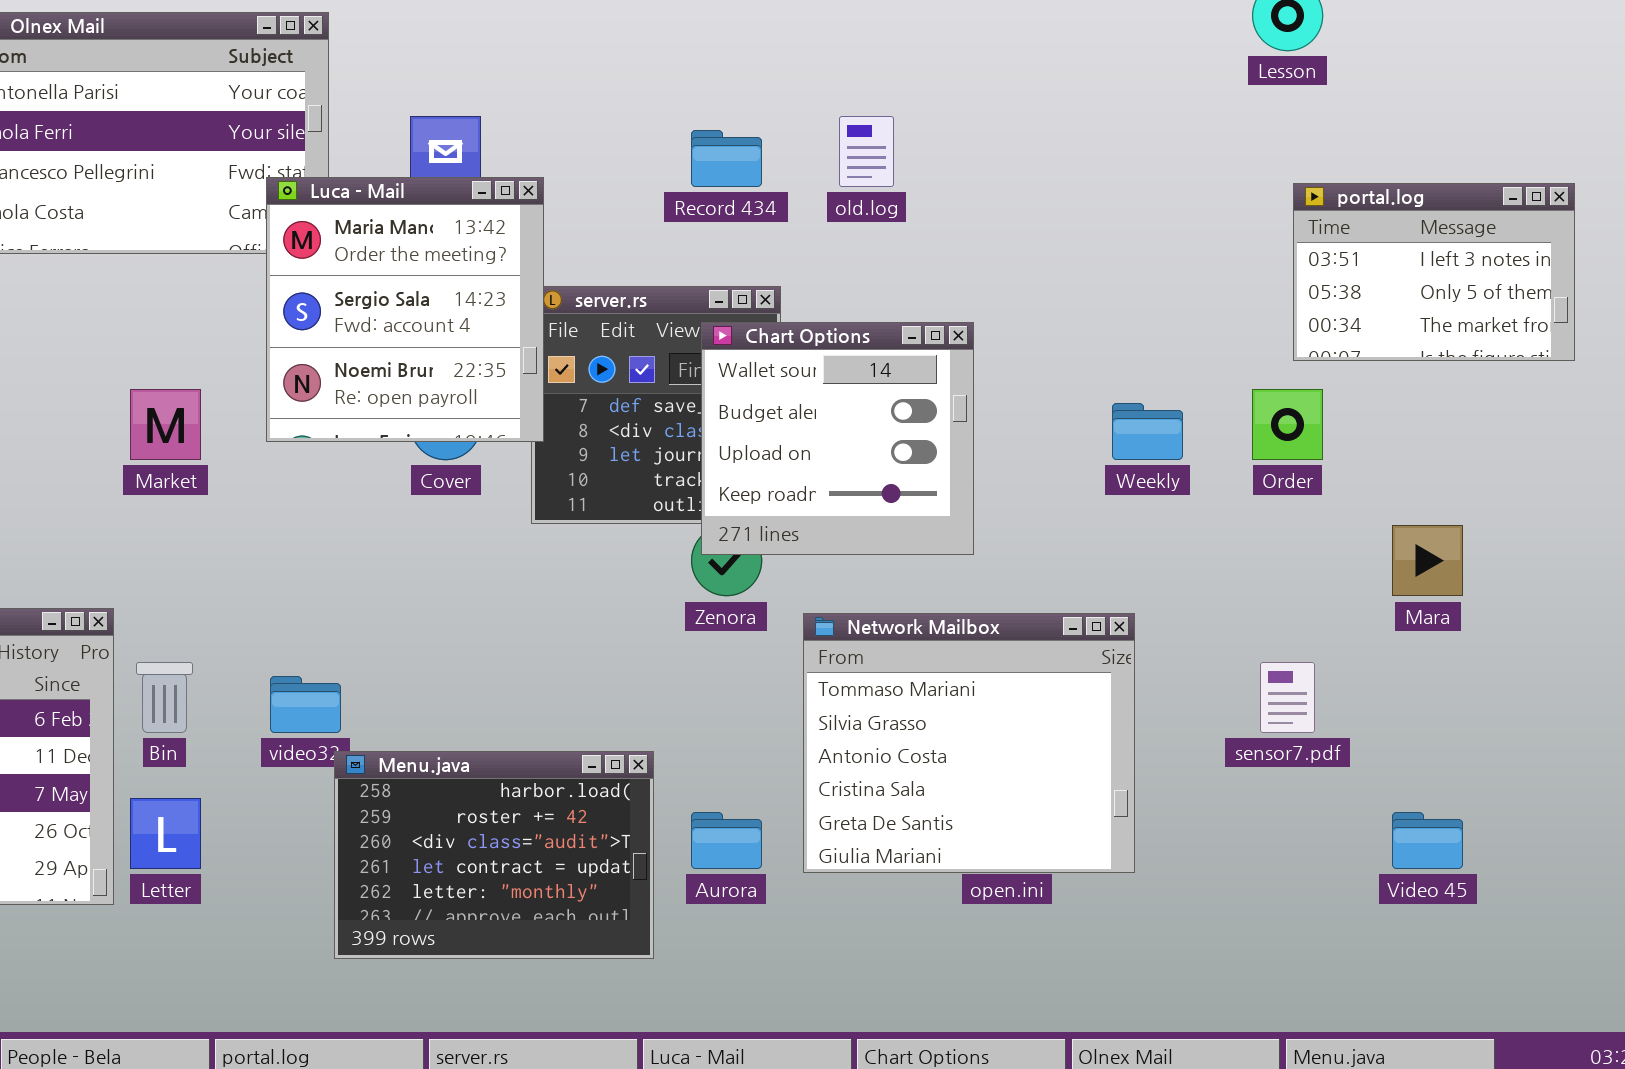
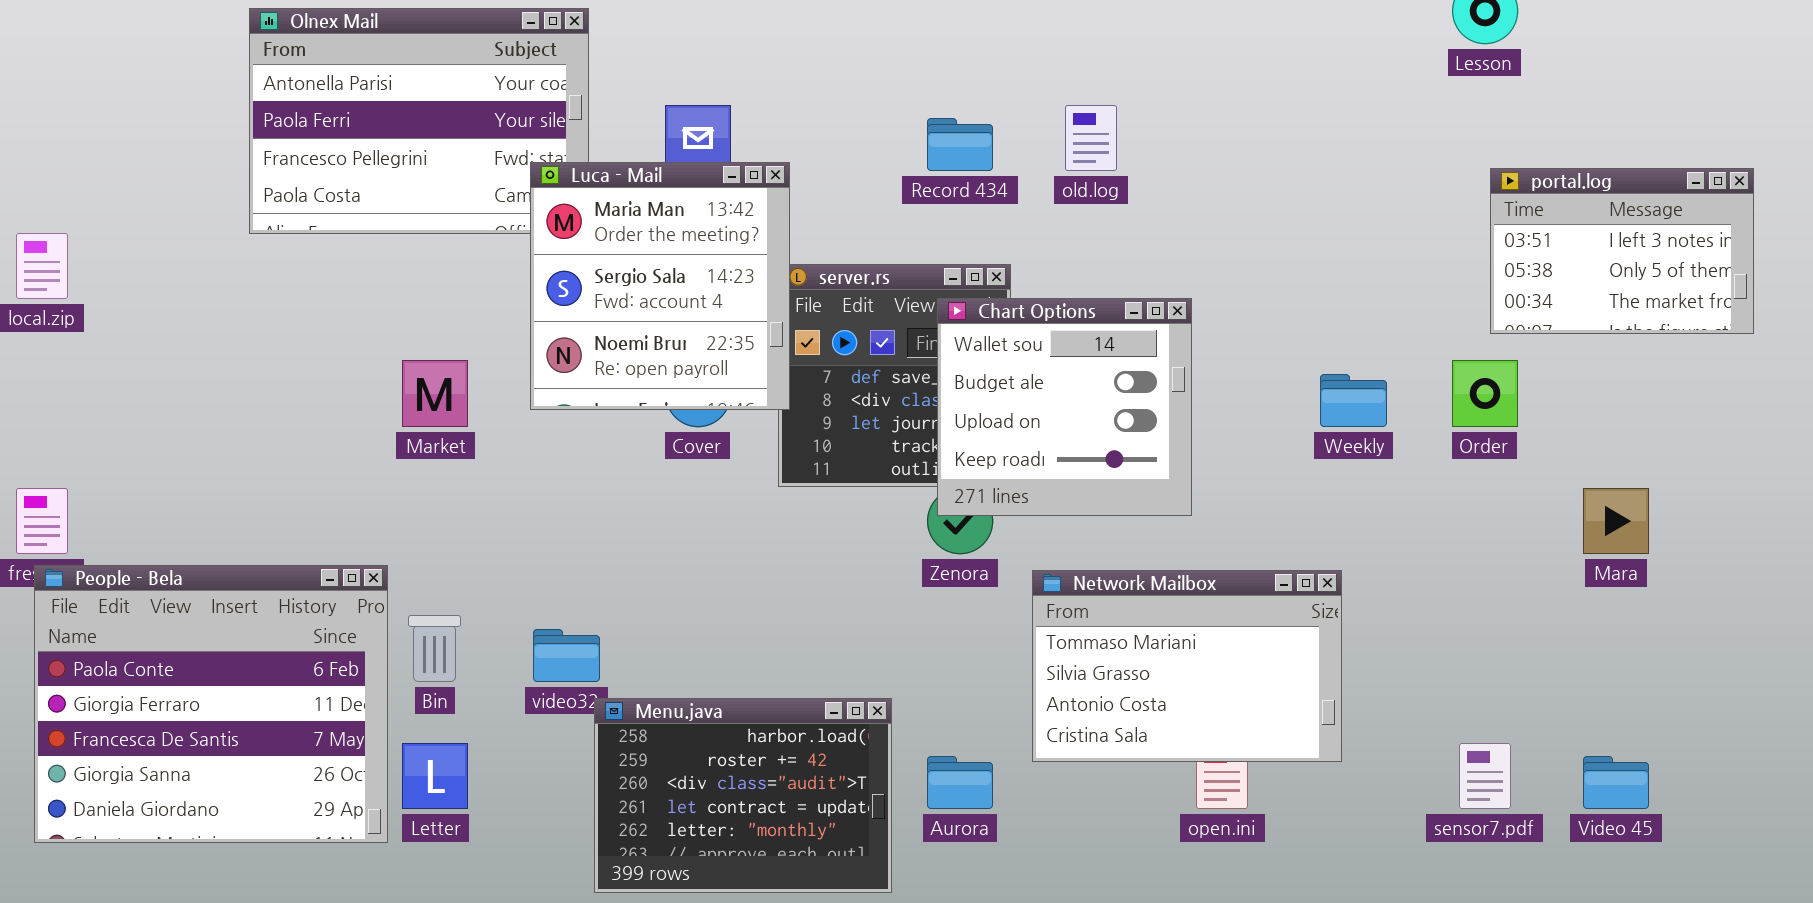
Network Mailbox: [803,613,1135,873] -> [1032,570,1342,762], resized
sensor7.pdf: [1260,662,1315,733] -> [1459,743,1511,809], moved

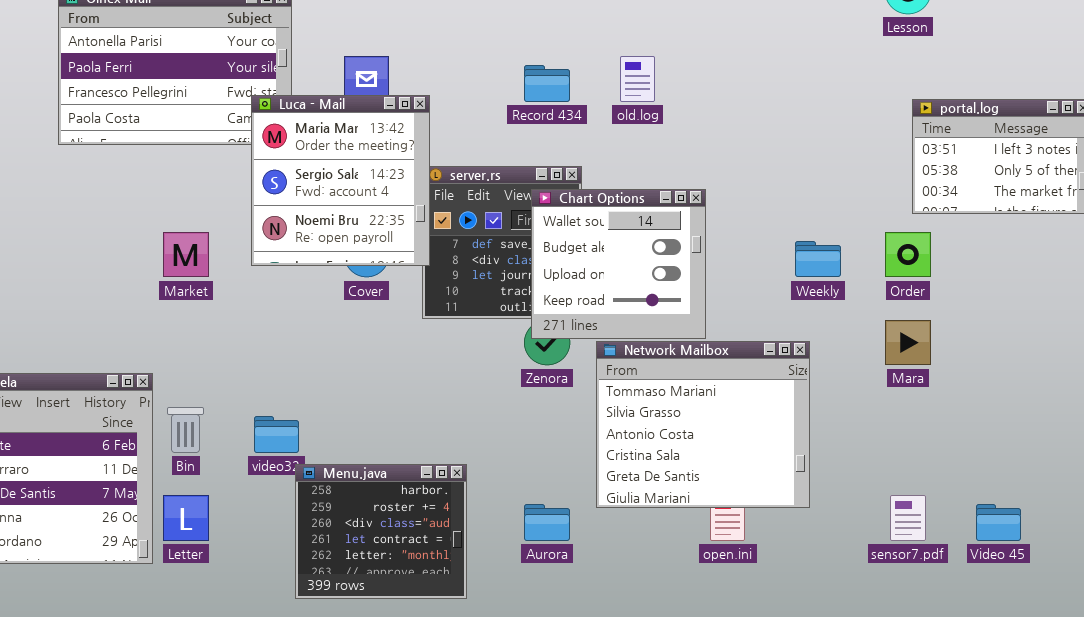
Mara: [1583,488,1649,554] -> [885,320,931,365], moved
Network Mailbox: [1032,570,1342,762] -> [596,341,810,508], resized
Menu.java: [594,698,892,893] -> [295,464,467,599], resized

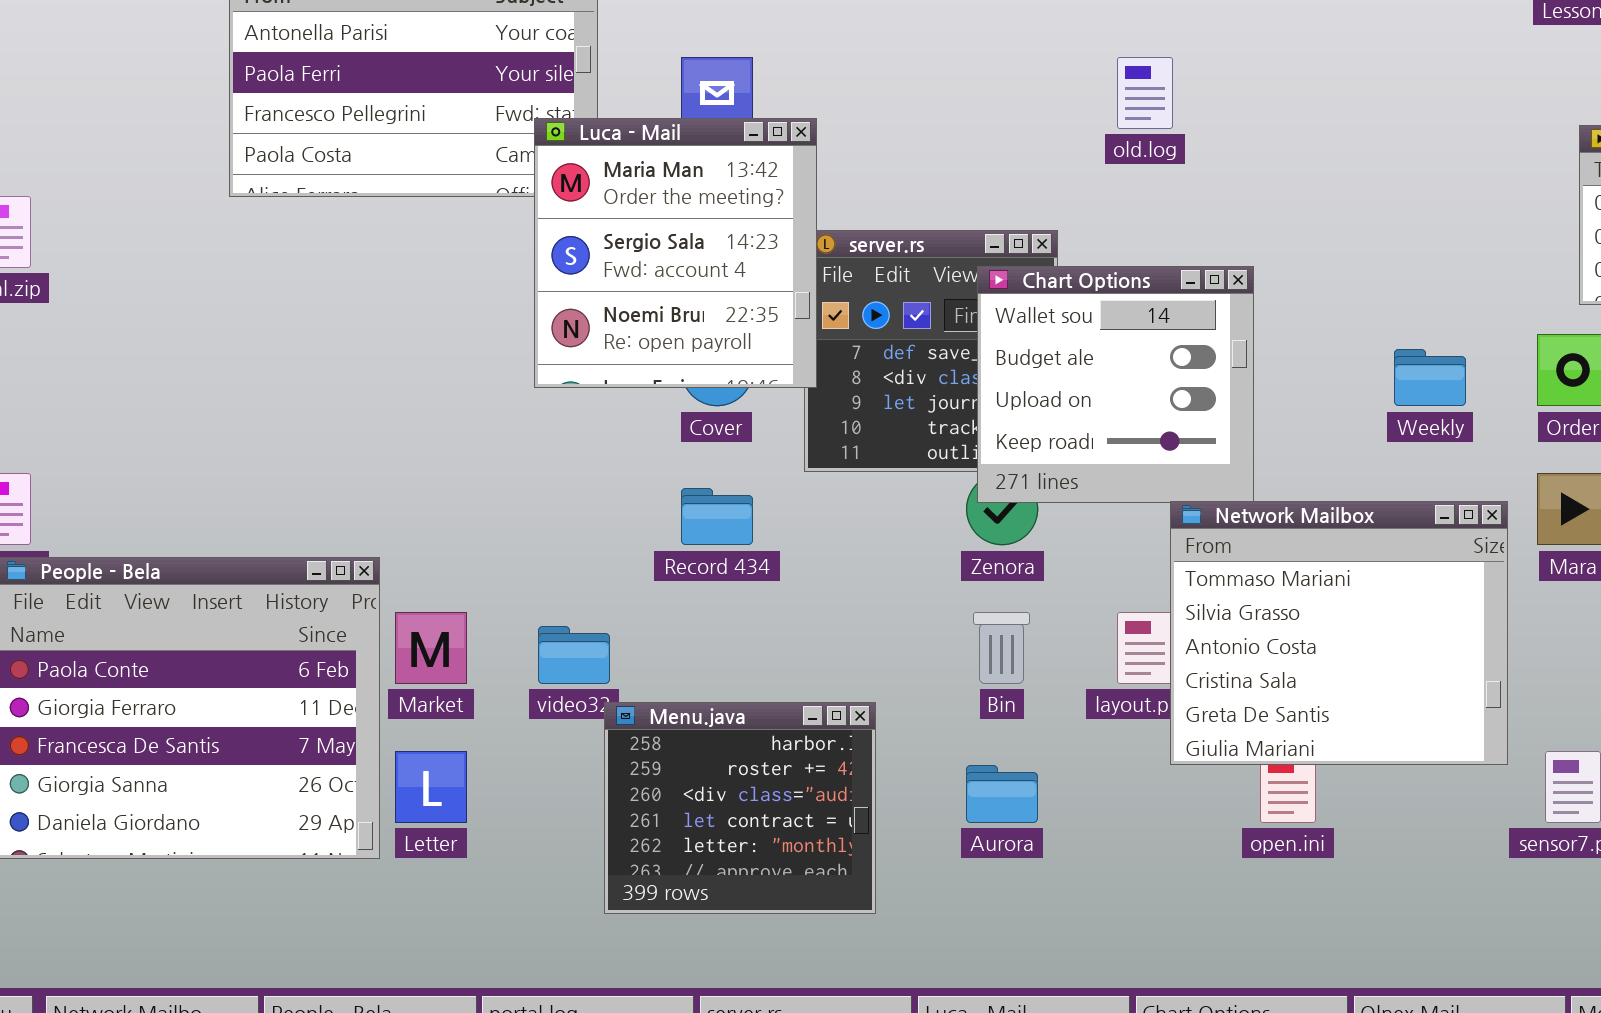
Record 434: [524,65,570,102] -> [681,488,753,545], moved
Market: [163,232,209,277] -> [395,612,467,684], moved
Network Mailbox: [596,341,810,508] -> [1170,501,1508,765], moved
Bin: [167,407,204,453] -> [973,612,1030,684], moved

